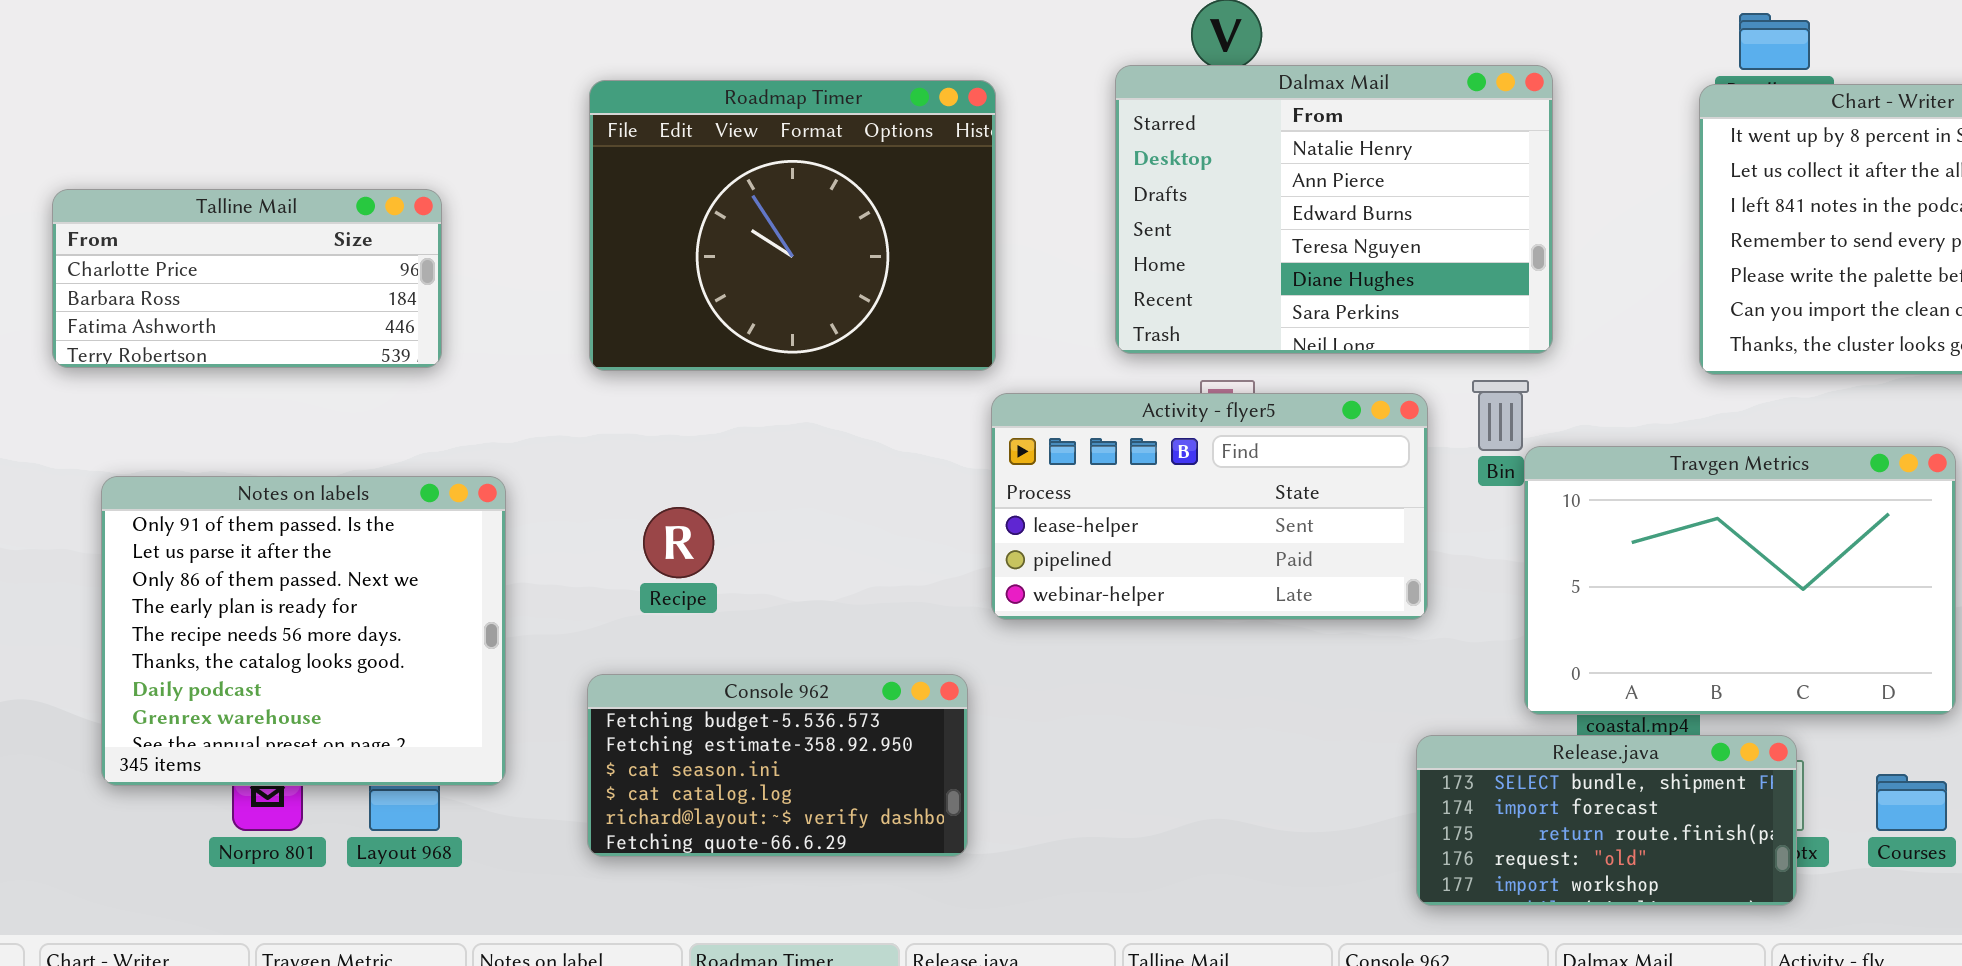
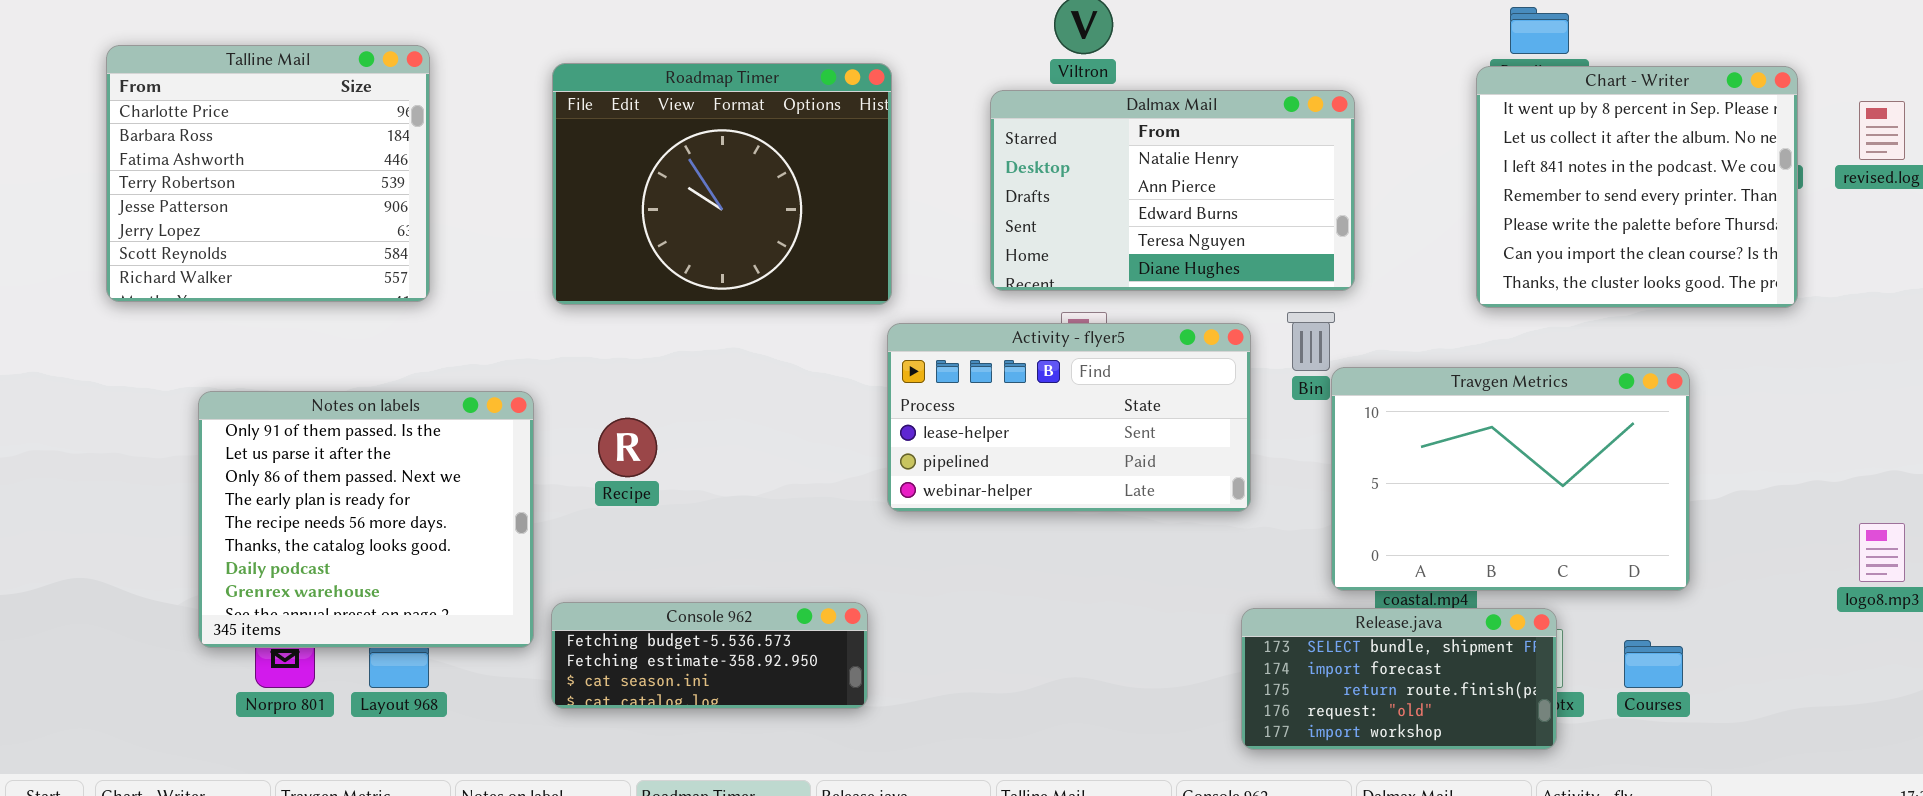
Dalmax Mail: [1115,65,1553,354] -> [990,90,1355,291], resized
Talline Mail: [52,189,442,368] -> [106,45,430,302], resized
Notes on labels: [101,476,506,786] -> [198,391,534,648], moved
Console 962: [587,674,968,857] -> [551,602,868,709], resized

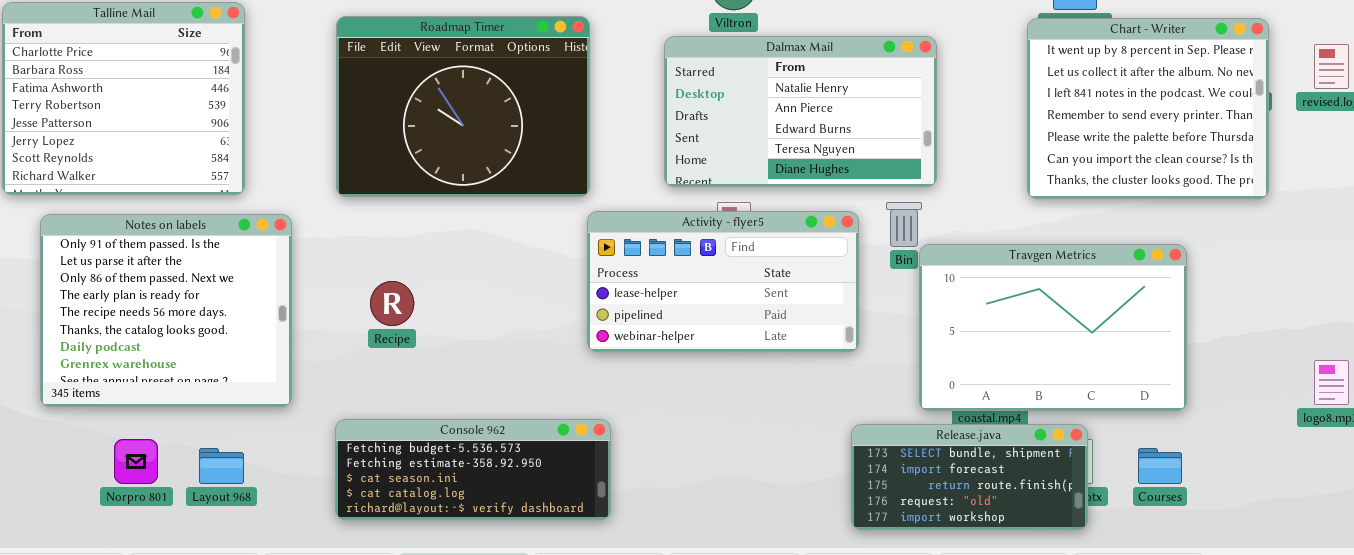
Notes on labels: [198,391,534,648] -> [40,214,292,407], moved
Console 962: [551,602,868,709] -> [335,419,611,520], resized

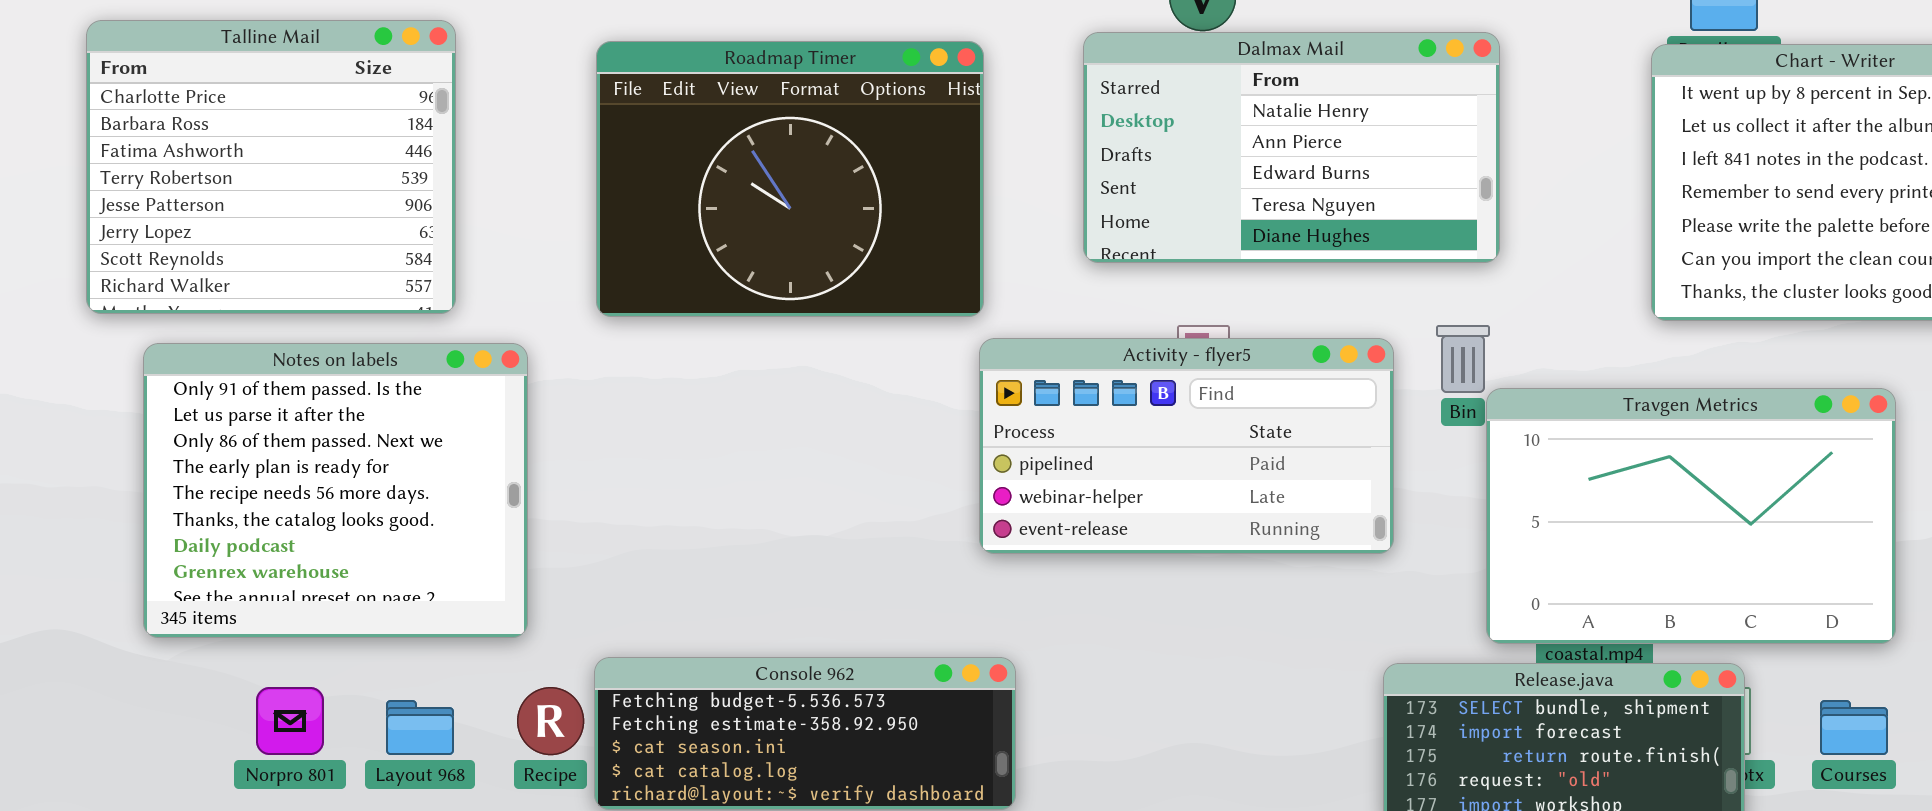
Dalmax Mail: [664,36,937,187] -> [1083,32,1500,263], moved
Activity - flyer5: [587,211,859,352] -> [979,338,1394,554], scrolled down 1 row
Recipe: [370,281,414,326] -> [517,687,584,755], moved

